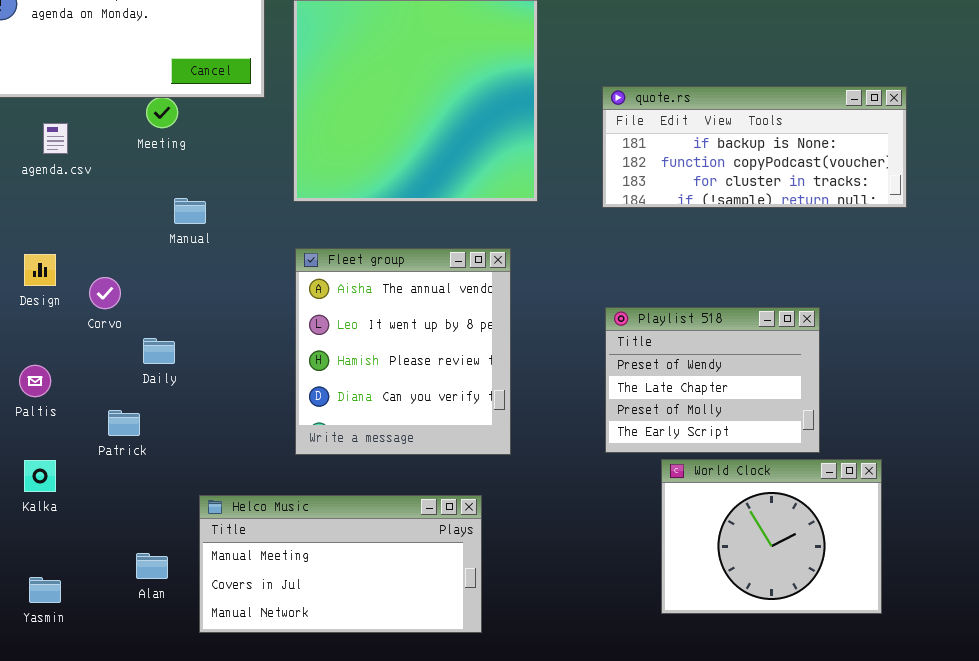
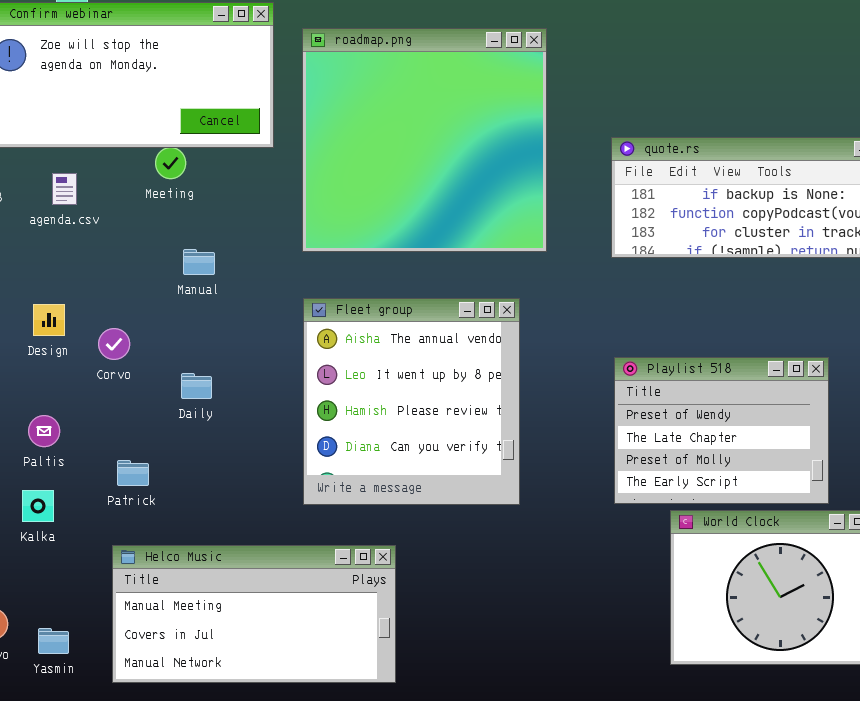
Daily: [143,338,175,364] -> [181,373,212,399], moved
Kalka: [24,460,56,492] -> [22,490,54,522], moved
Helco Music: [199,495,482,633] -> [112,545,396,683], moved

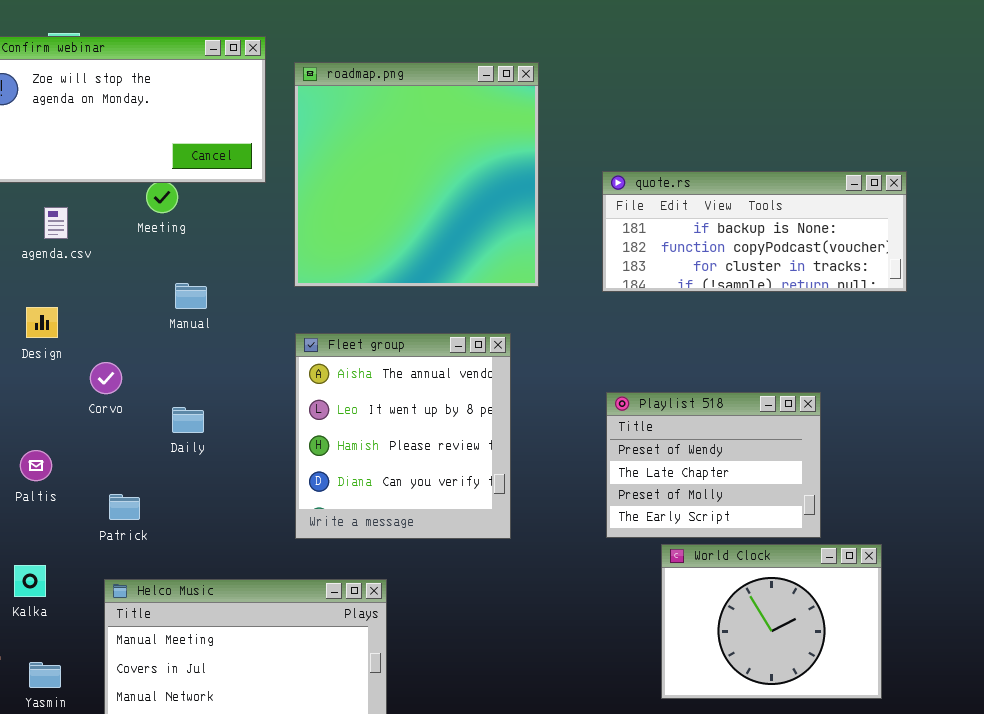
Design: [33,304,65,336] -> [26,307,58,338], moved
Kalka: [22,490,54,522] -> [14,565,46,597], moved

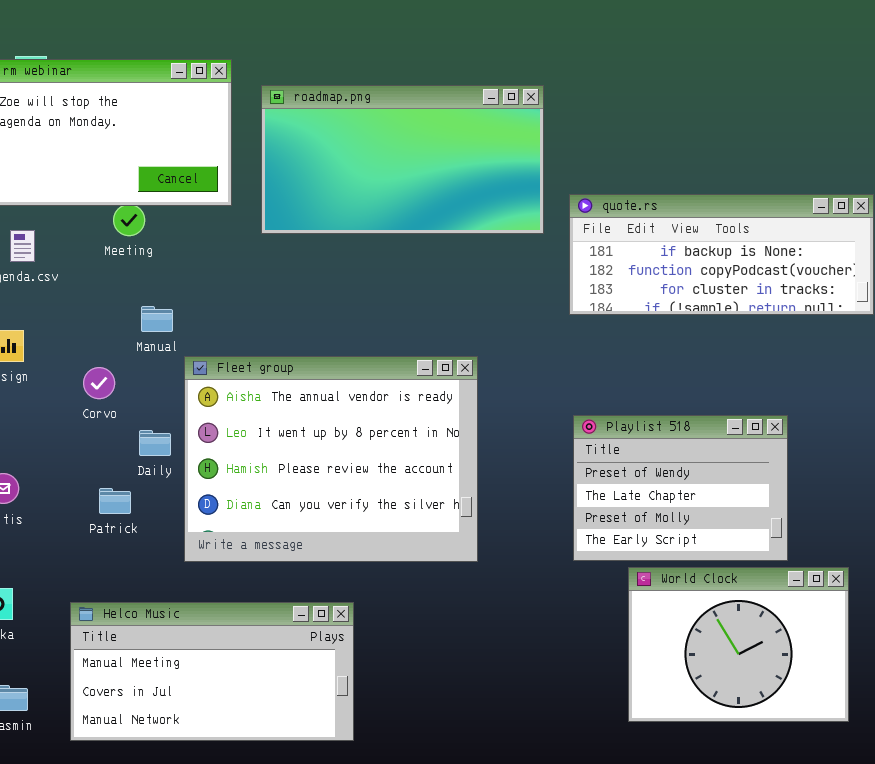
roadmap.png: [294,62,539,287] -> [261,85,544,234], resized
Fleet group: [295,333,511,539] -> [184,356,478,562], resized
Corvo: [90,362,122,394] -> [83,367,115,399], moved
Patrick: [109,494,140,520] -> [99,488,131,514], moved

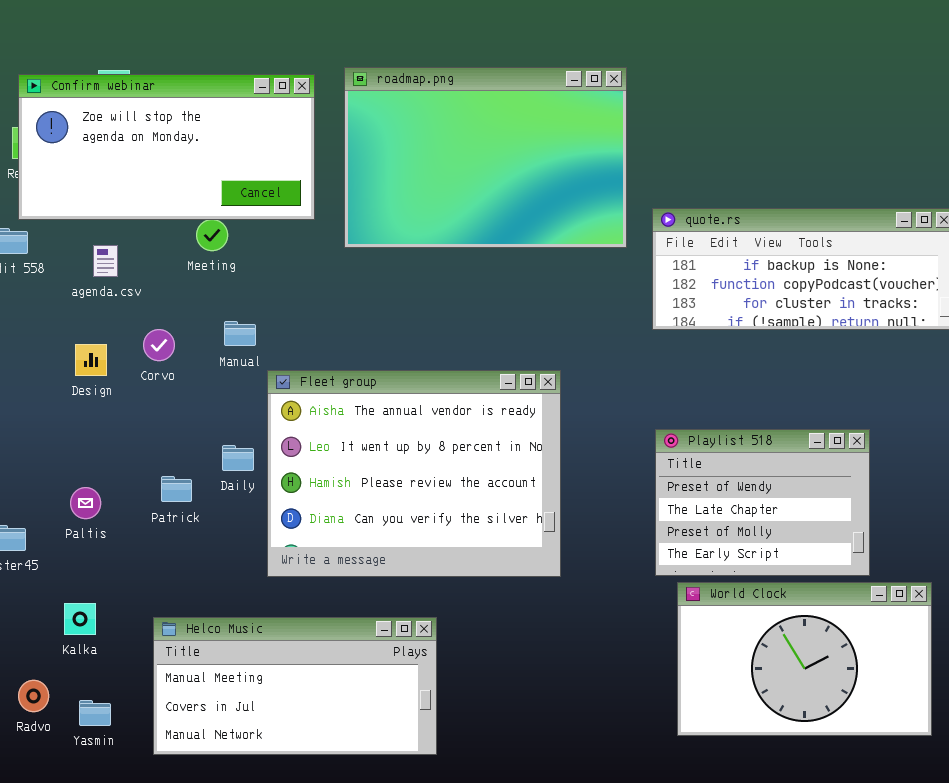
roadmap.png: [261,85,544,234] -> [344,67,627,248], resized
Corvo: [83,367,115,399] -> [143,329,175,361], moved
Patrick: [99,488,131,514] -> [161,476,192,502], moved
World Clock: [628,567,849,722] -> [677,582,932,736], resized

